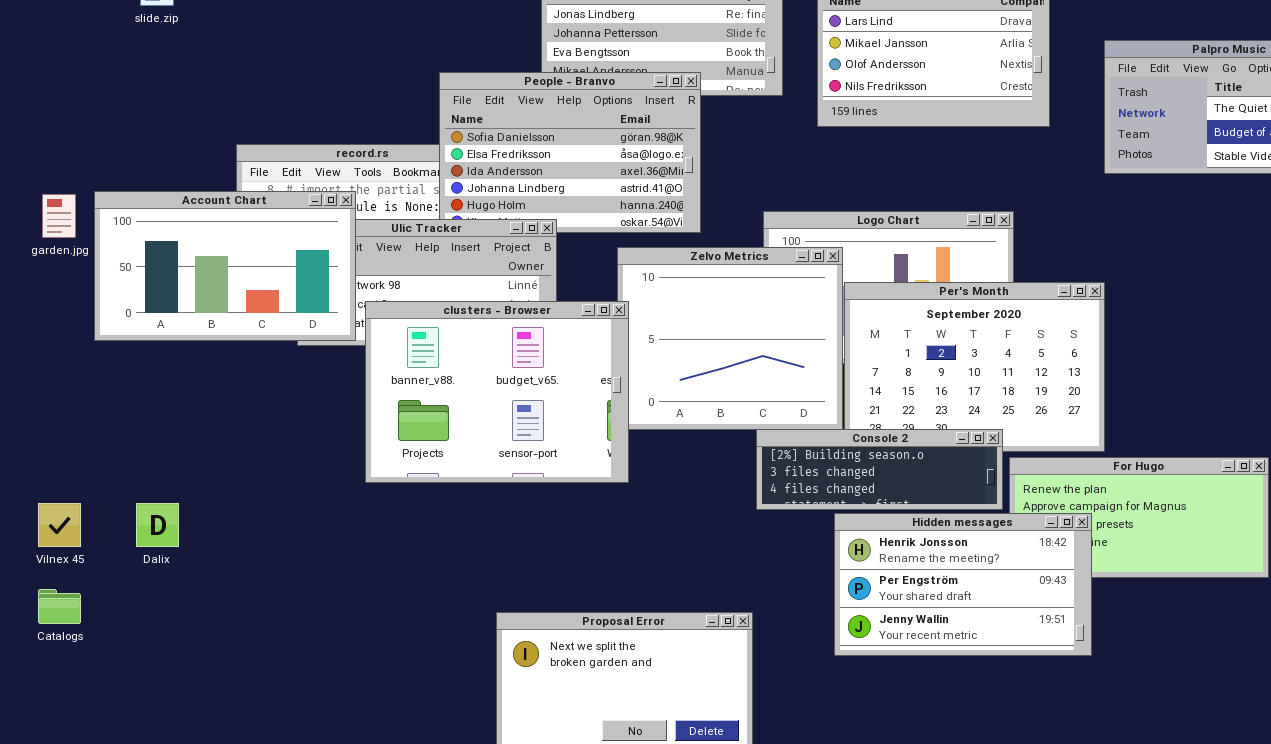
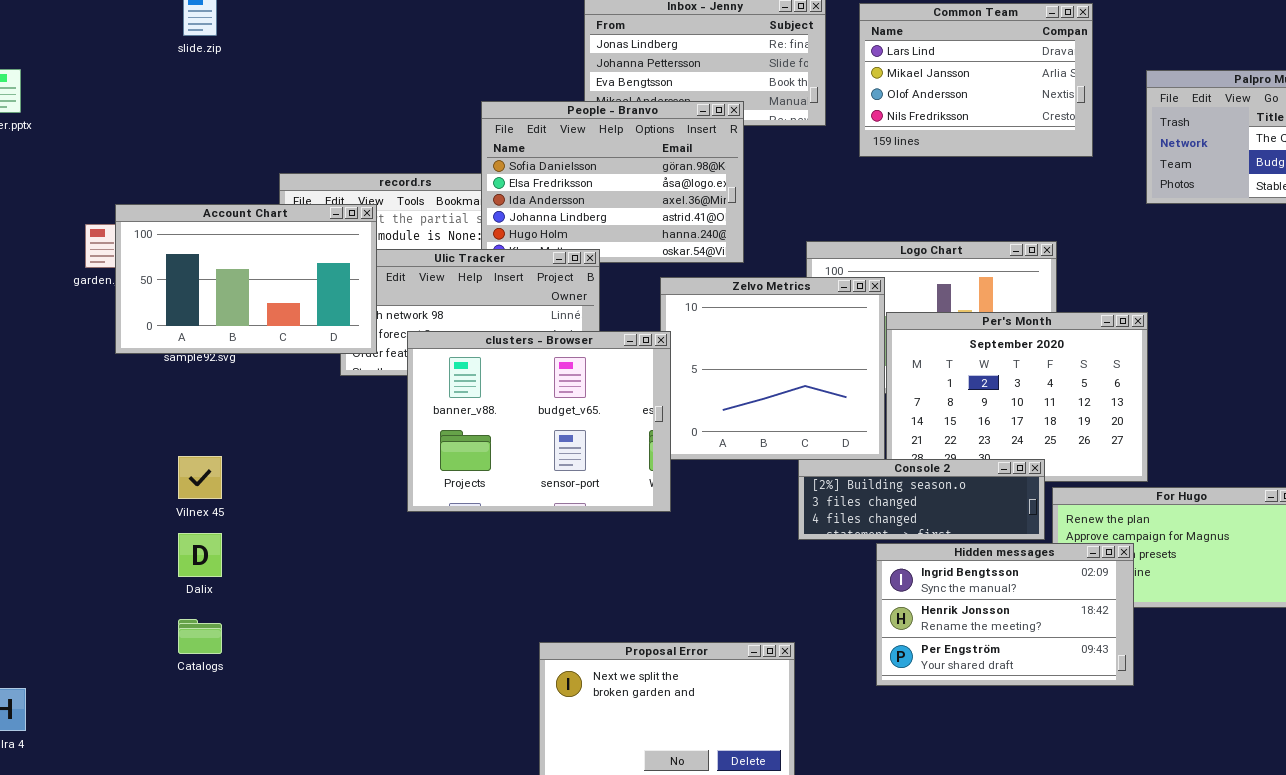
Account Chart: [94,191,356,341] -> [115,204,377,354], moved
Vilnex 45: [38,503,81,547] -> [178,456,222,499], moved
Hidden messages: [834,513,1092,656] -> [876,543,1134,686], scrolled up 1 row
Catalogs: [38,589,81,624] -> [178,619,222,654], moved

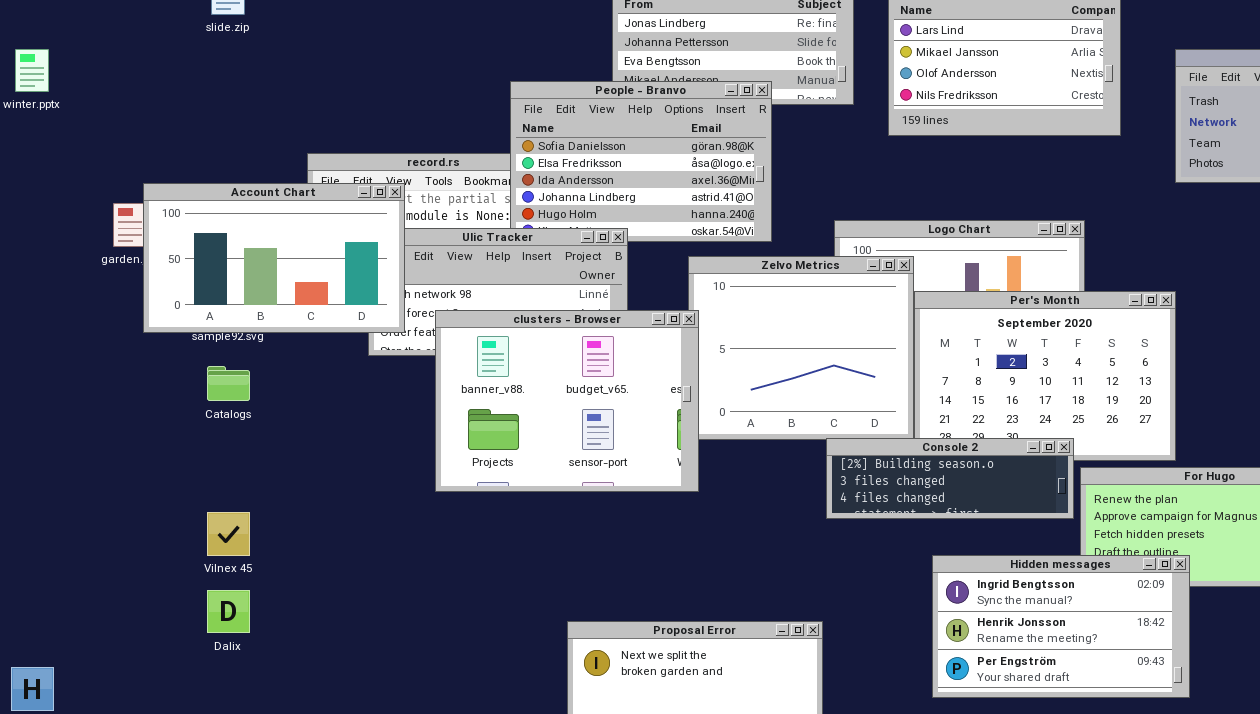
Vilnex 45: [178,456,222,499] -> [207,512,250,556], moved
Dalix: [178,533,222,577] -> [207,590,250,633], moved
Hidden messages: [876,543,1134,686] -> [932,555,1190,698], moved
Catalogs: [178,619,222,654] -> [207,366,250,401], moved

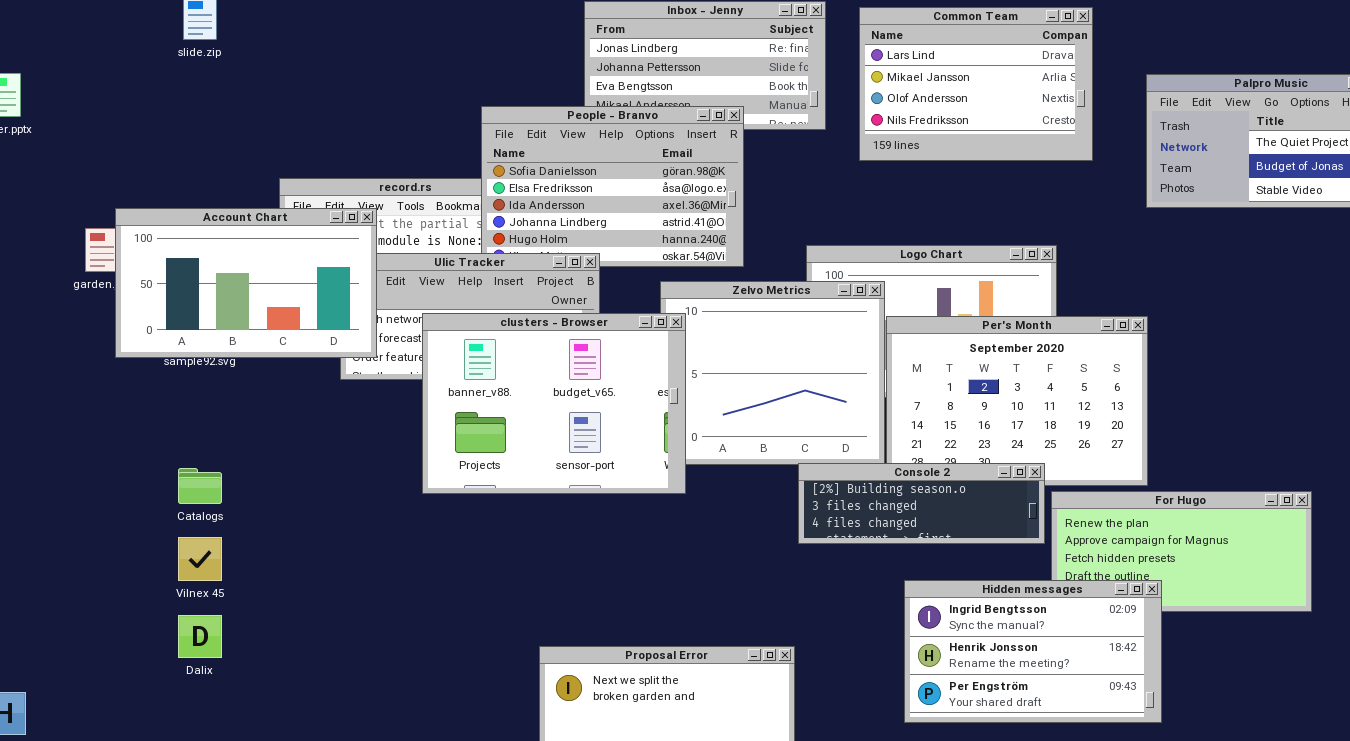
clusters - Browser: [435,310,699,492] -> [422,313,686,494], moved
Catalogs: [207,366,250,401] -> [178,468,222,504], moved

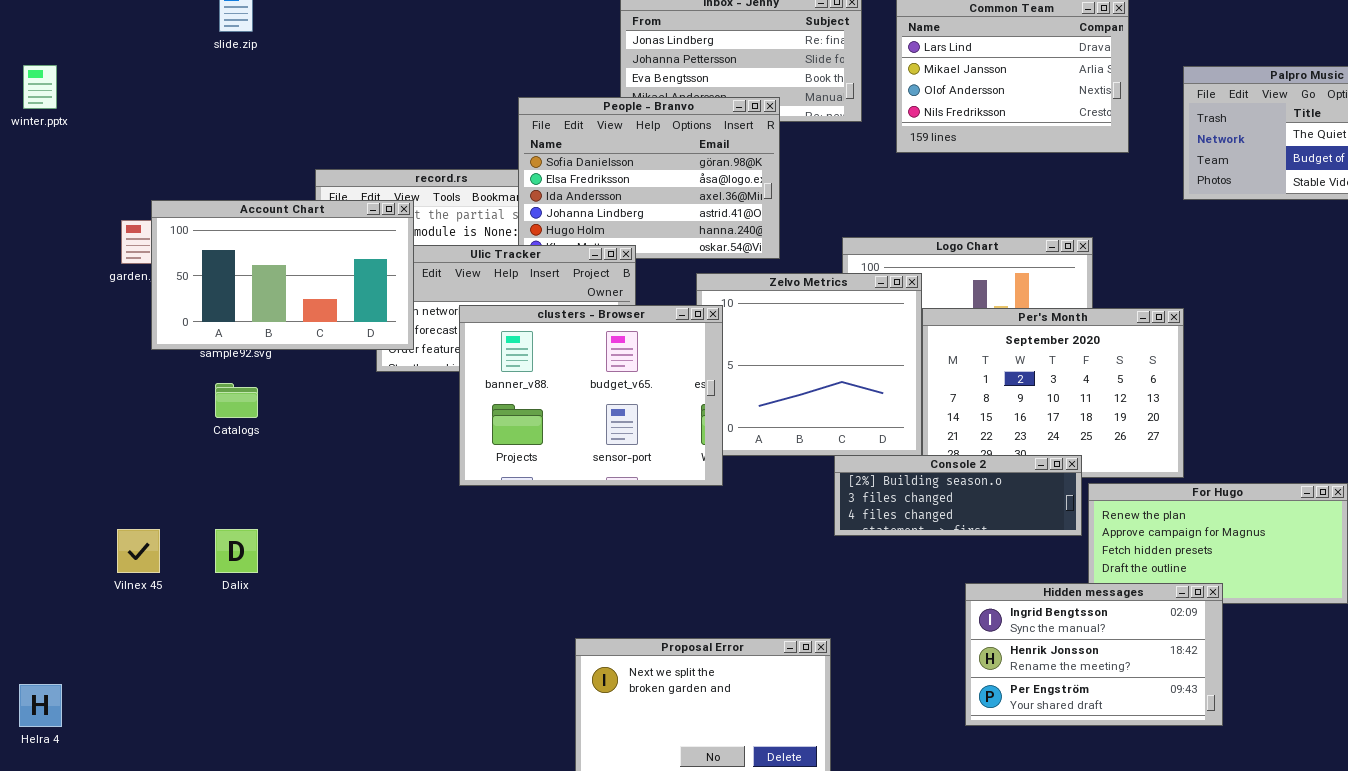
Catalogs: [178,468,222,504] -> [215,383,258,418], moved
Vilnex 45: [178,537,222,581] -> [117,529,160,573], moved
Hidden messages: [904,580,1162,723] -> [965,583,1223,726], moved
Dalix: [178,615,222,658] -> [215,529,258,573], moved

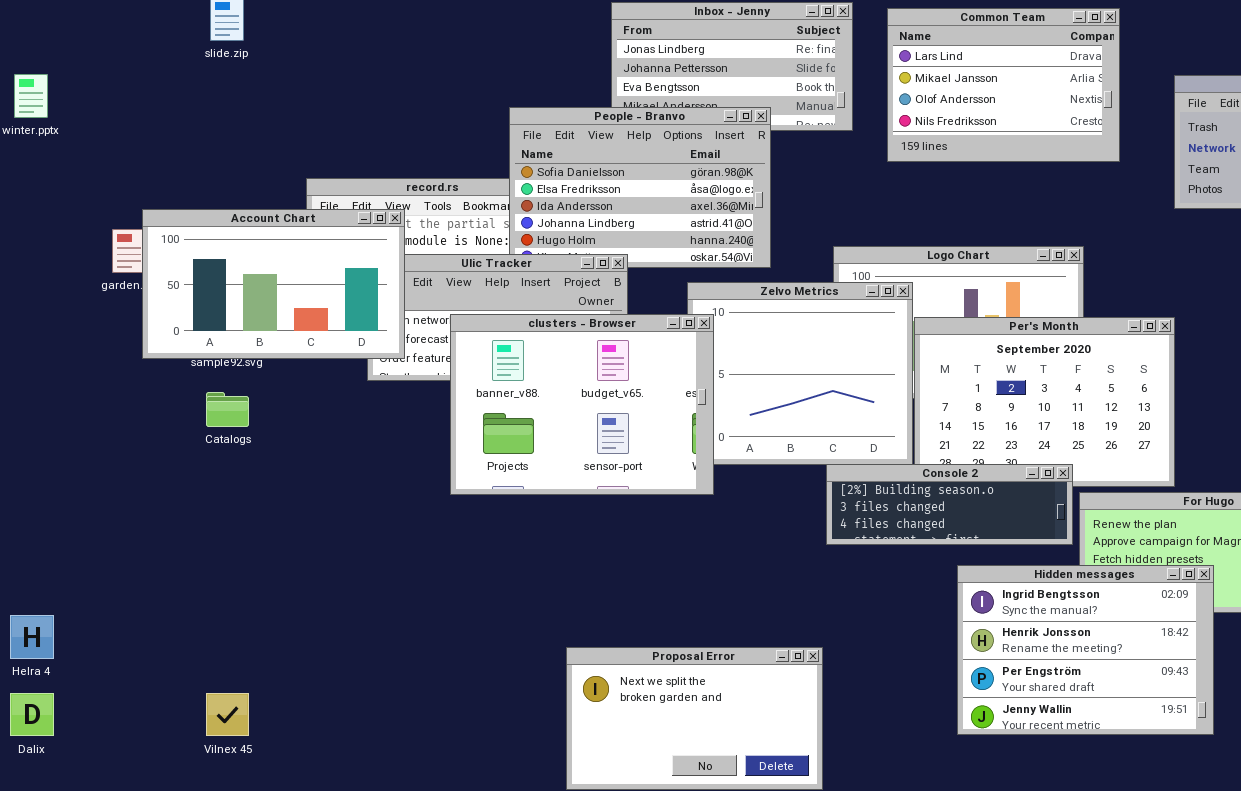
Vilnex 45: [117,529,160,573] -> [206,693,249,736], moved
Dalix: [215,529,258,573] -> [10,693,54,736], moved
Hidden messages: [965,583,1223,726] -> [957,565,1214,735], resized
Helra 4: [19,684,62,727] -> [10,615,54,659], moved

